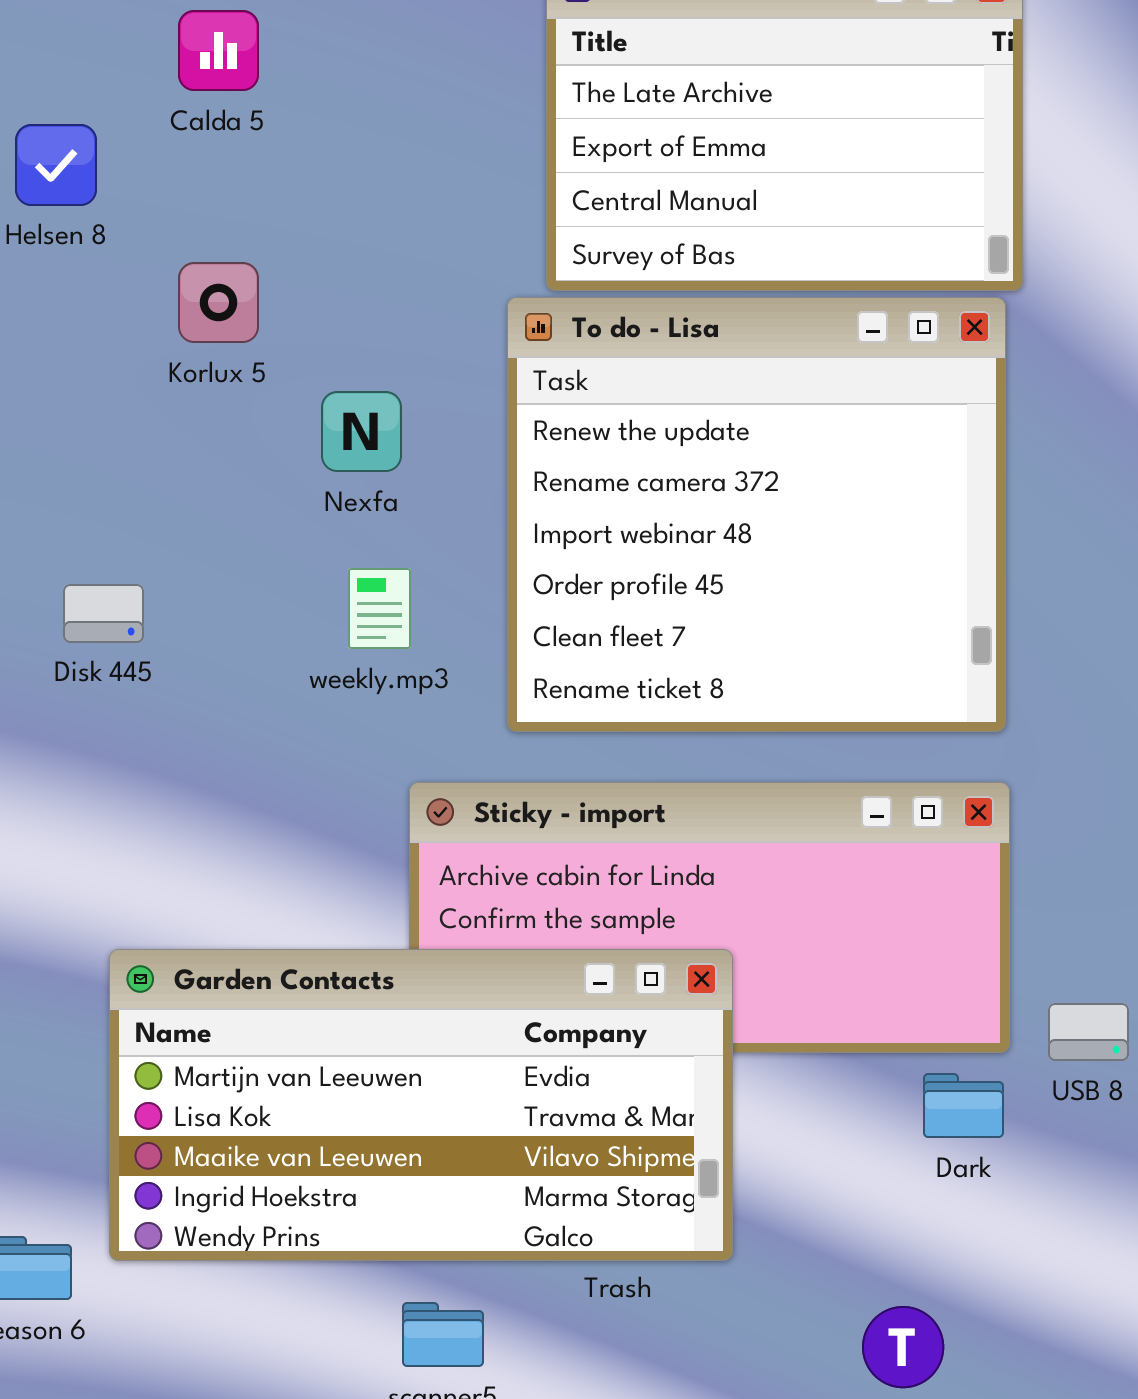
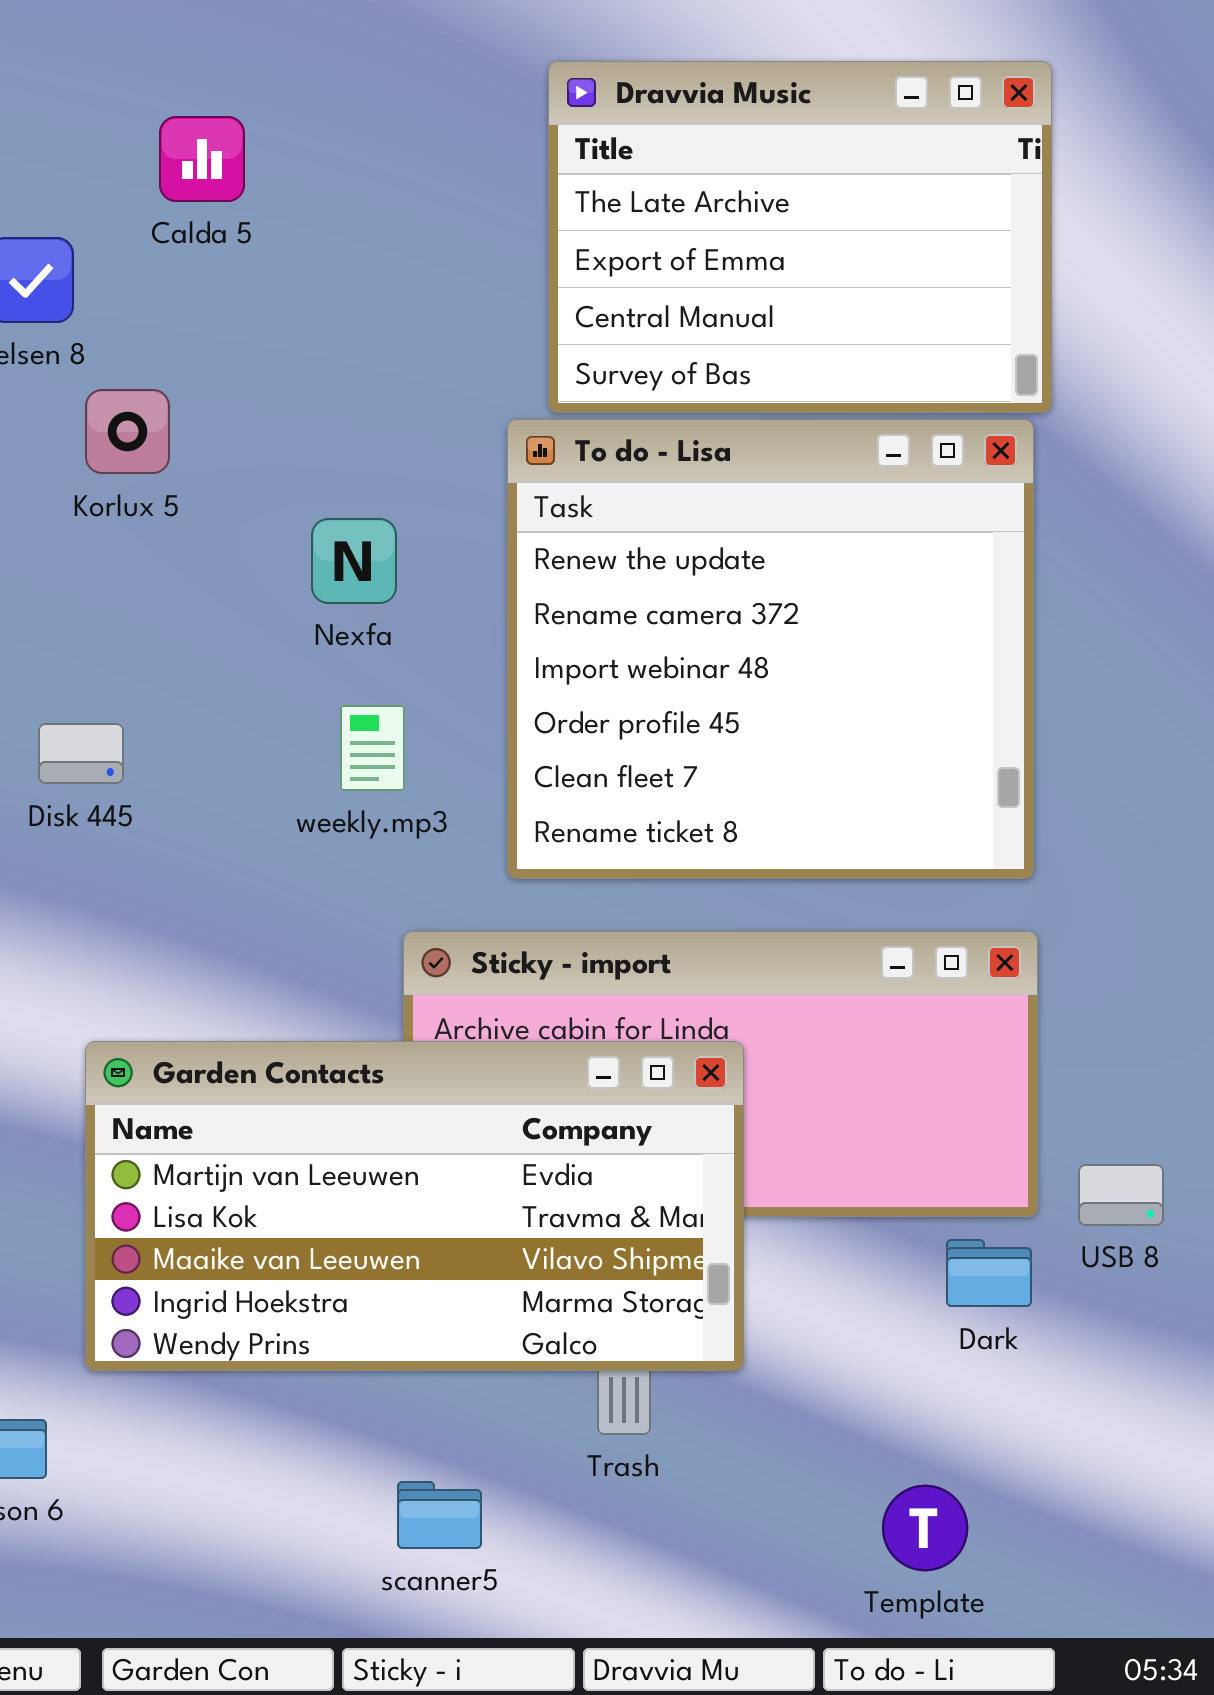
Korlux 5: [178,262,259,343] -> [85,389,170,474], moved
Garden Contacts: [109,949,733,1261] -> [85,1041,744,1371], moved

